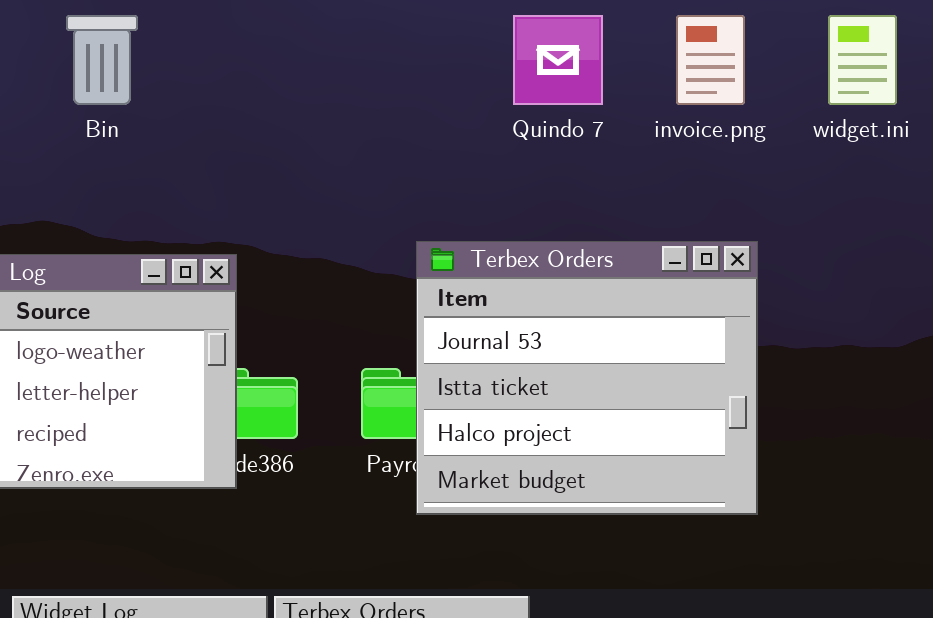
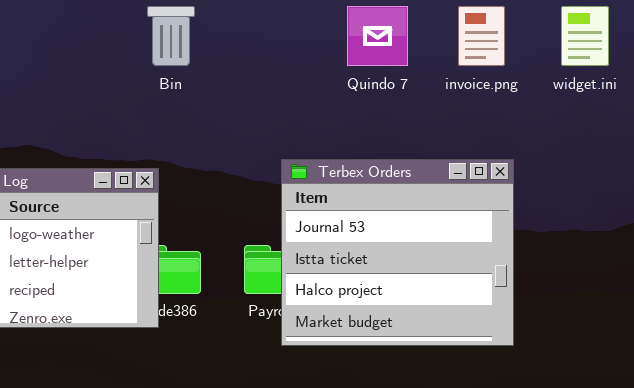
Bin: [66,15,138,105] -> [147,6,195,66], moved

